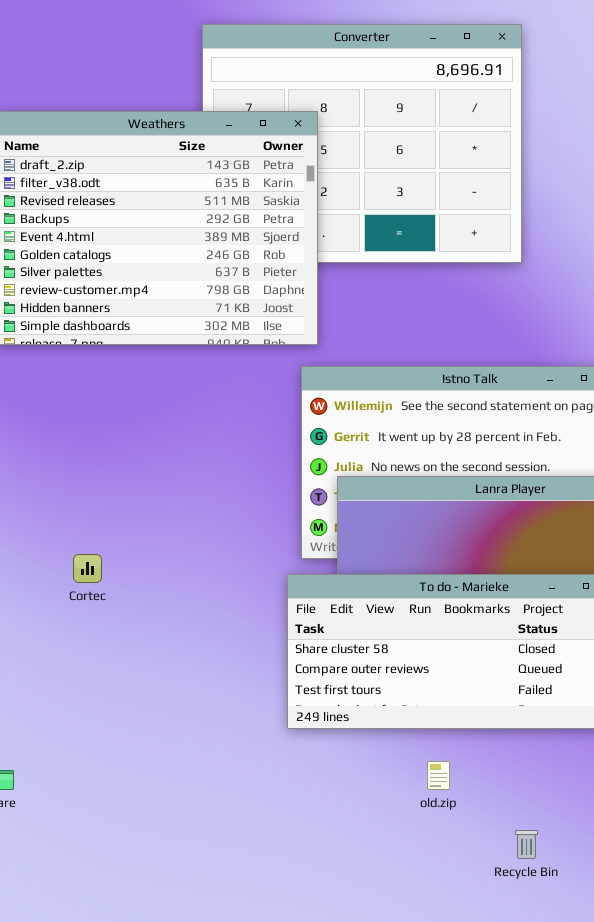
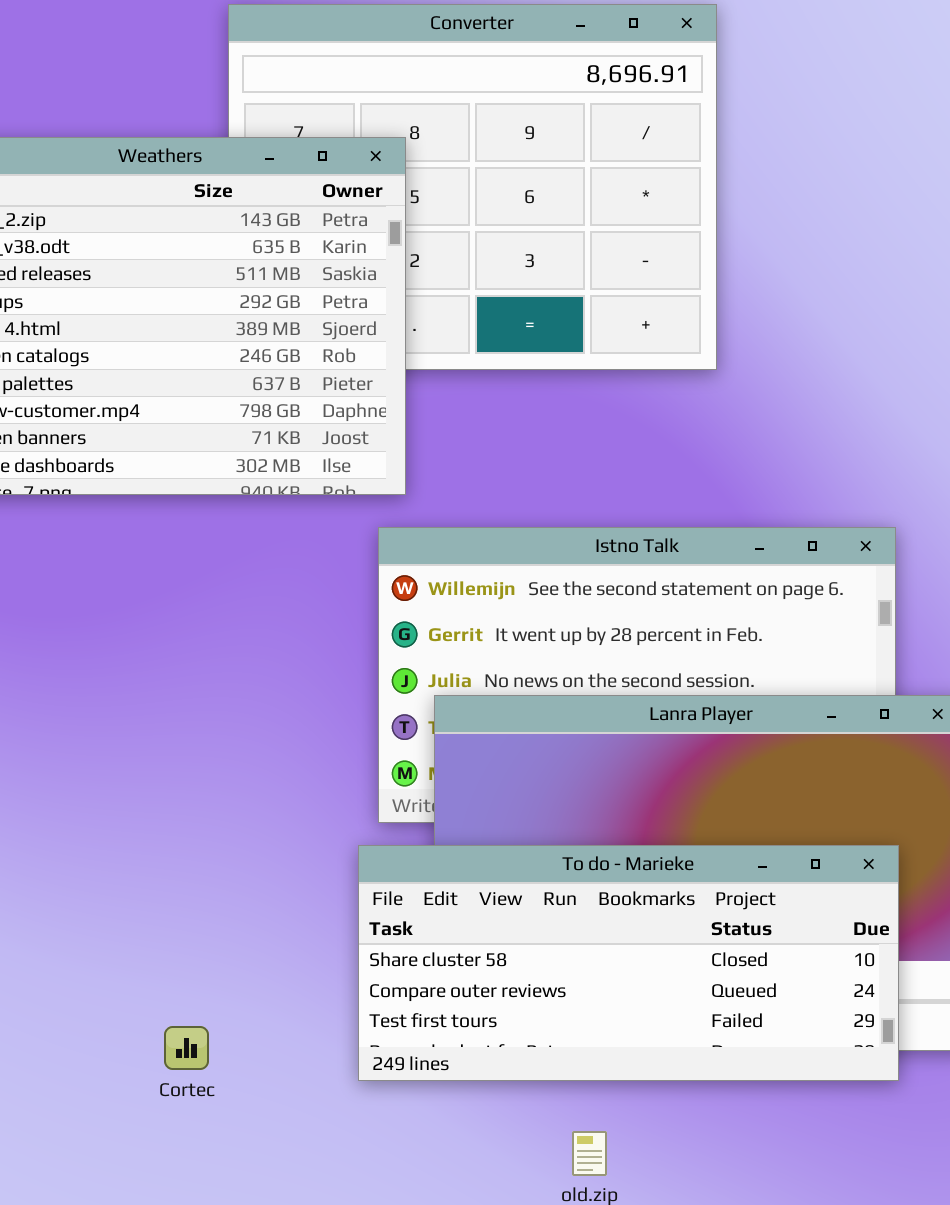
Cortec: [73,554,102,583] -> [164,1026,209,1070], moved

